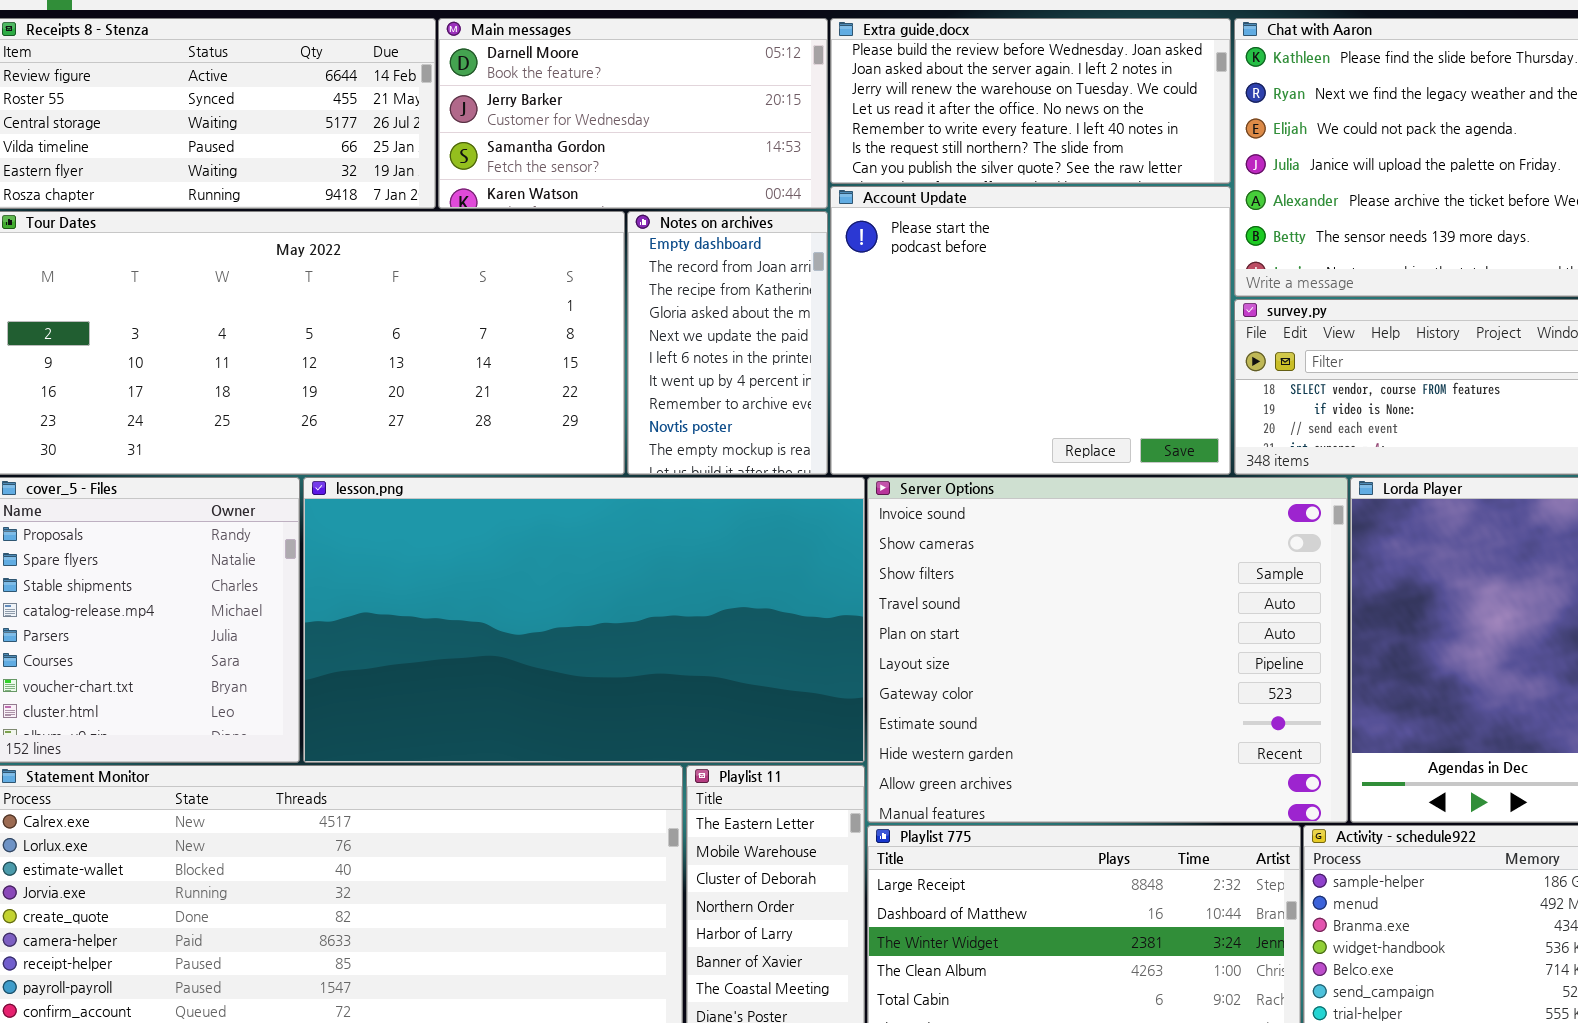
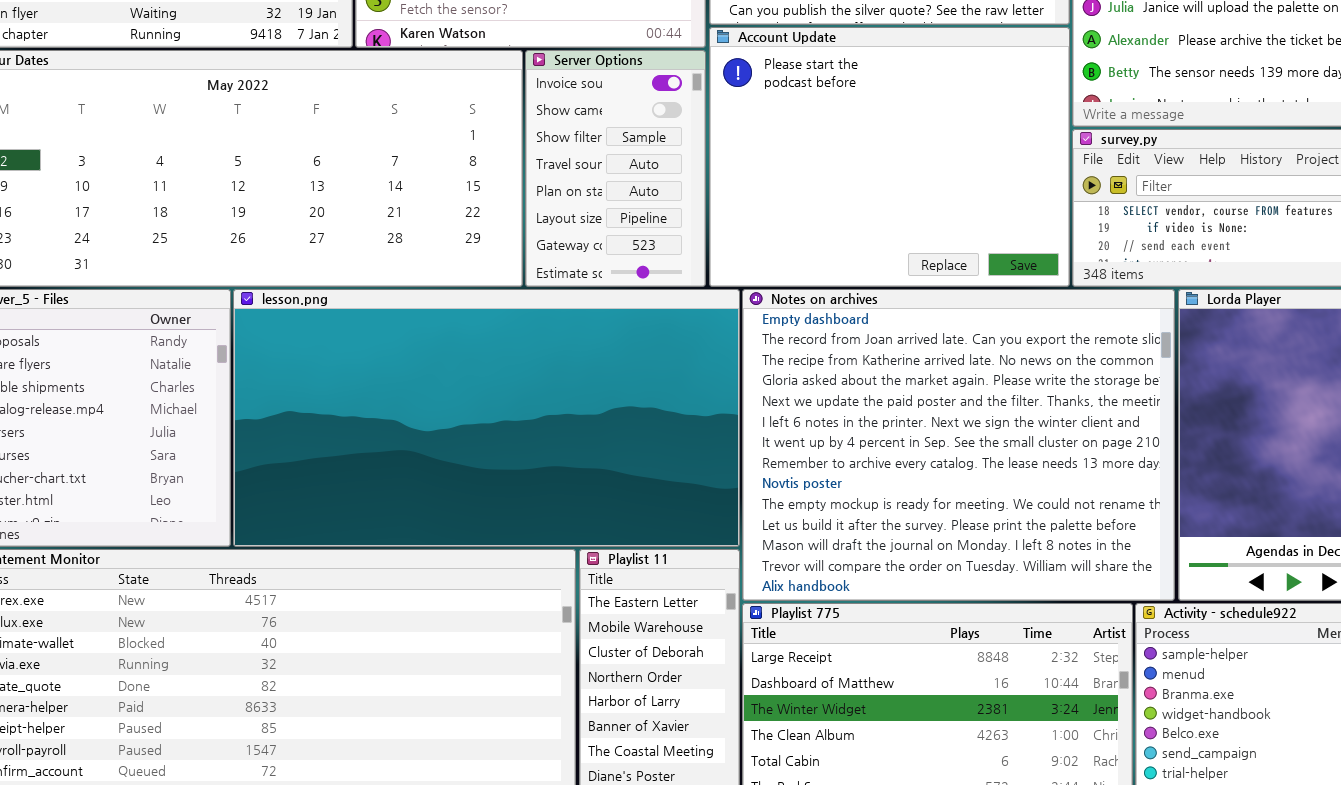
Notes on archives: [627,211,828,475] -> [742,289,1175,601], moved, resized
Server Options: [867,477,1348,823] -> [525,50,706,287], moved, resized

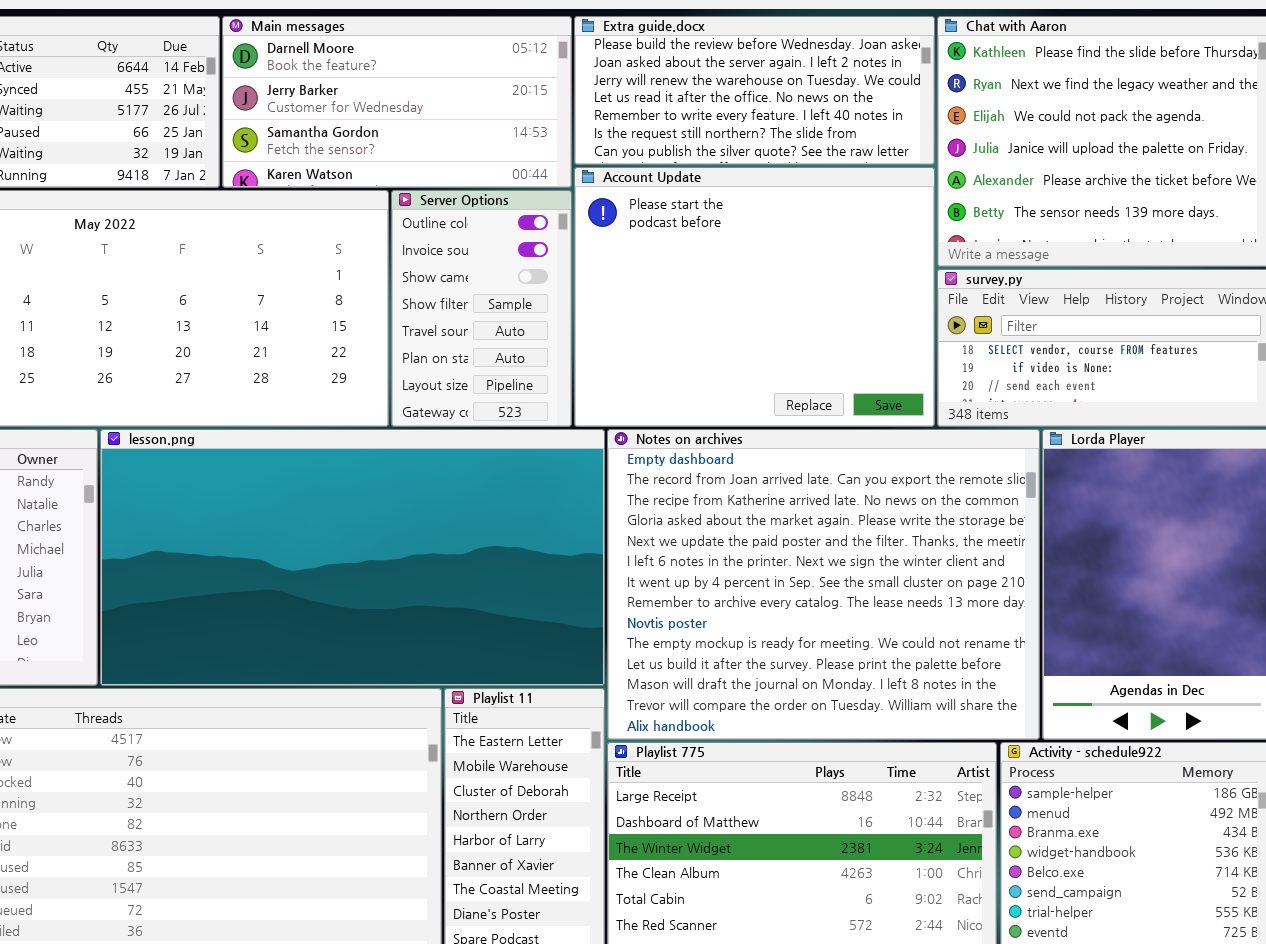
Server Options: [525,50,706,287] -> [391,190,572,427], scrolled up 1 row

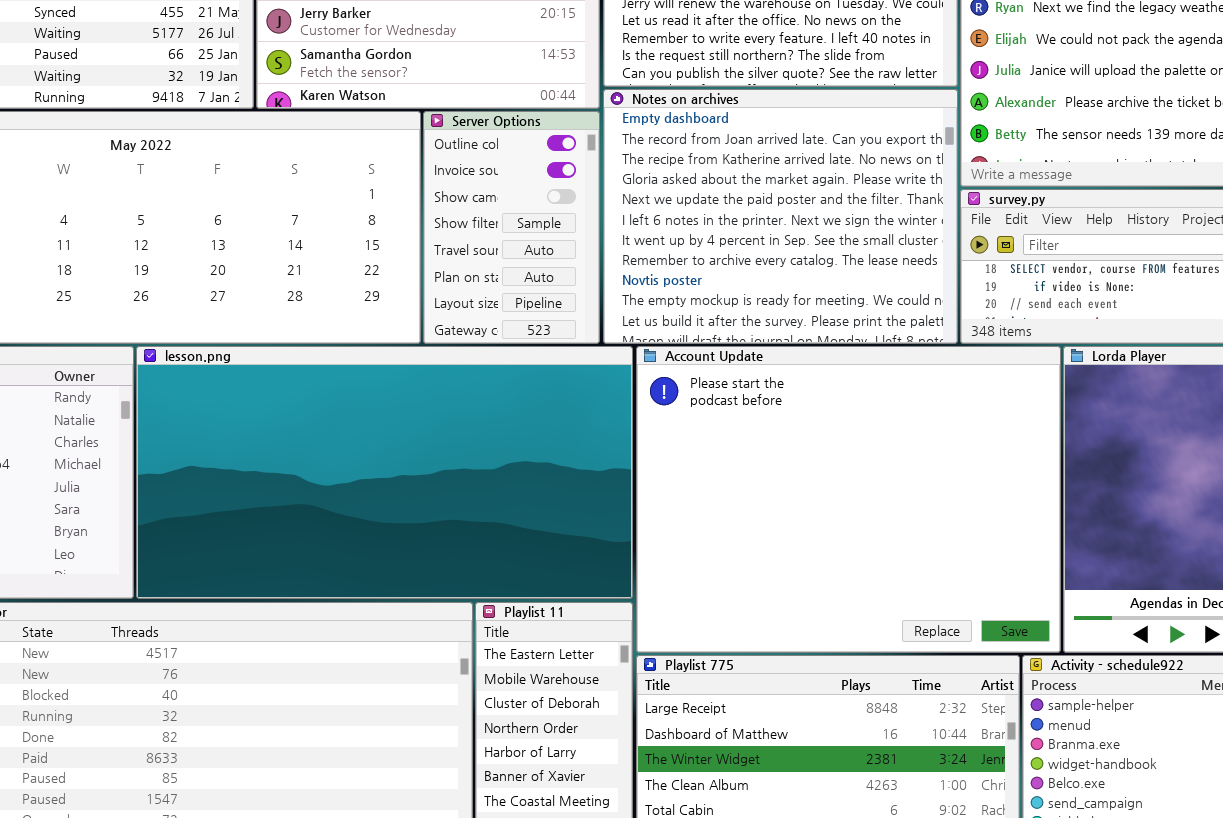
Account Update: [574,167,935,427] -> [636,346,1061,653], moved, resized
Notes on archives: [607,429,1040,740] -> [603,89,958,344], moved, resized

